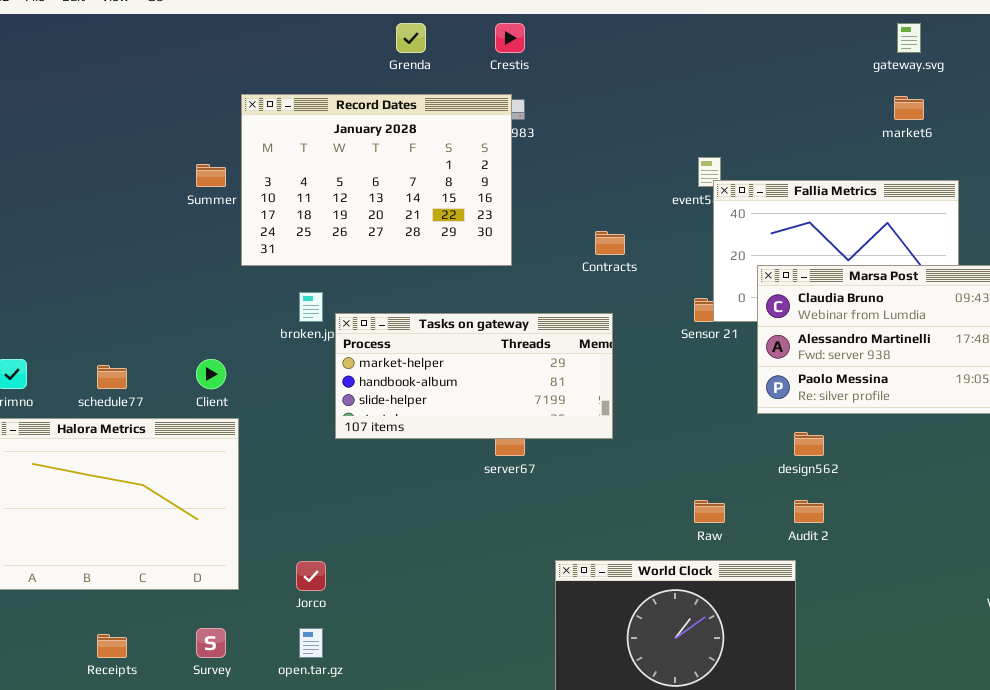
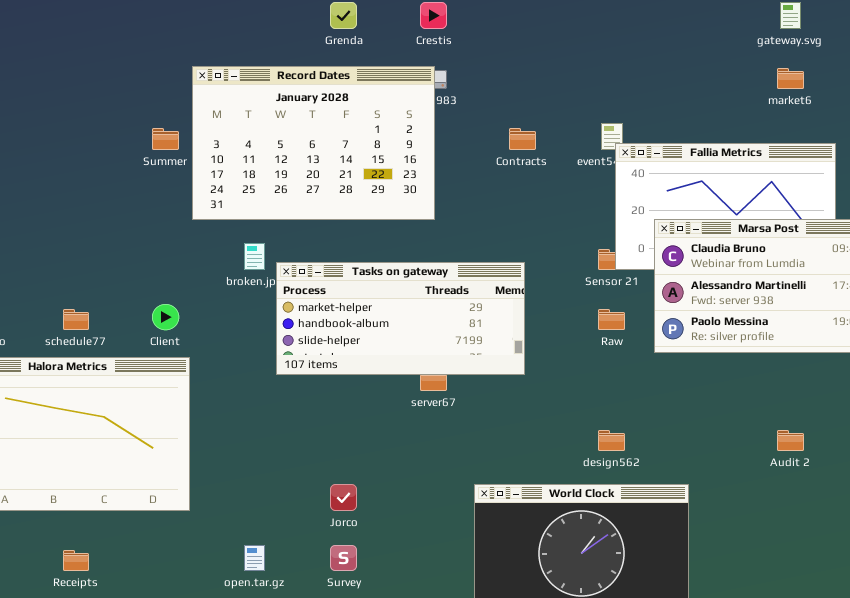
Contracts: [595,231,625,255] -> [509,128,536,150], moved
design562: [794,432,824,456] -> [598,430,625,451], moved
Raw: [694,500,725,523] -> [598,309,625,330], moved
Audit 2: [794,500,824,523] -> [777,430,804,451], moved
Jorco: [296,561,326,591] -> [330,484,357,511], moved
Survey: [196,628,226,658] -> [330,545,357,571], moved

